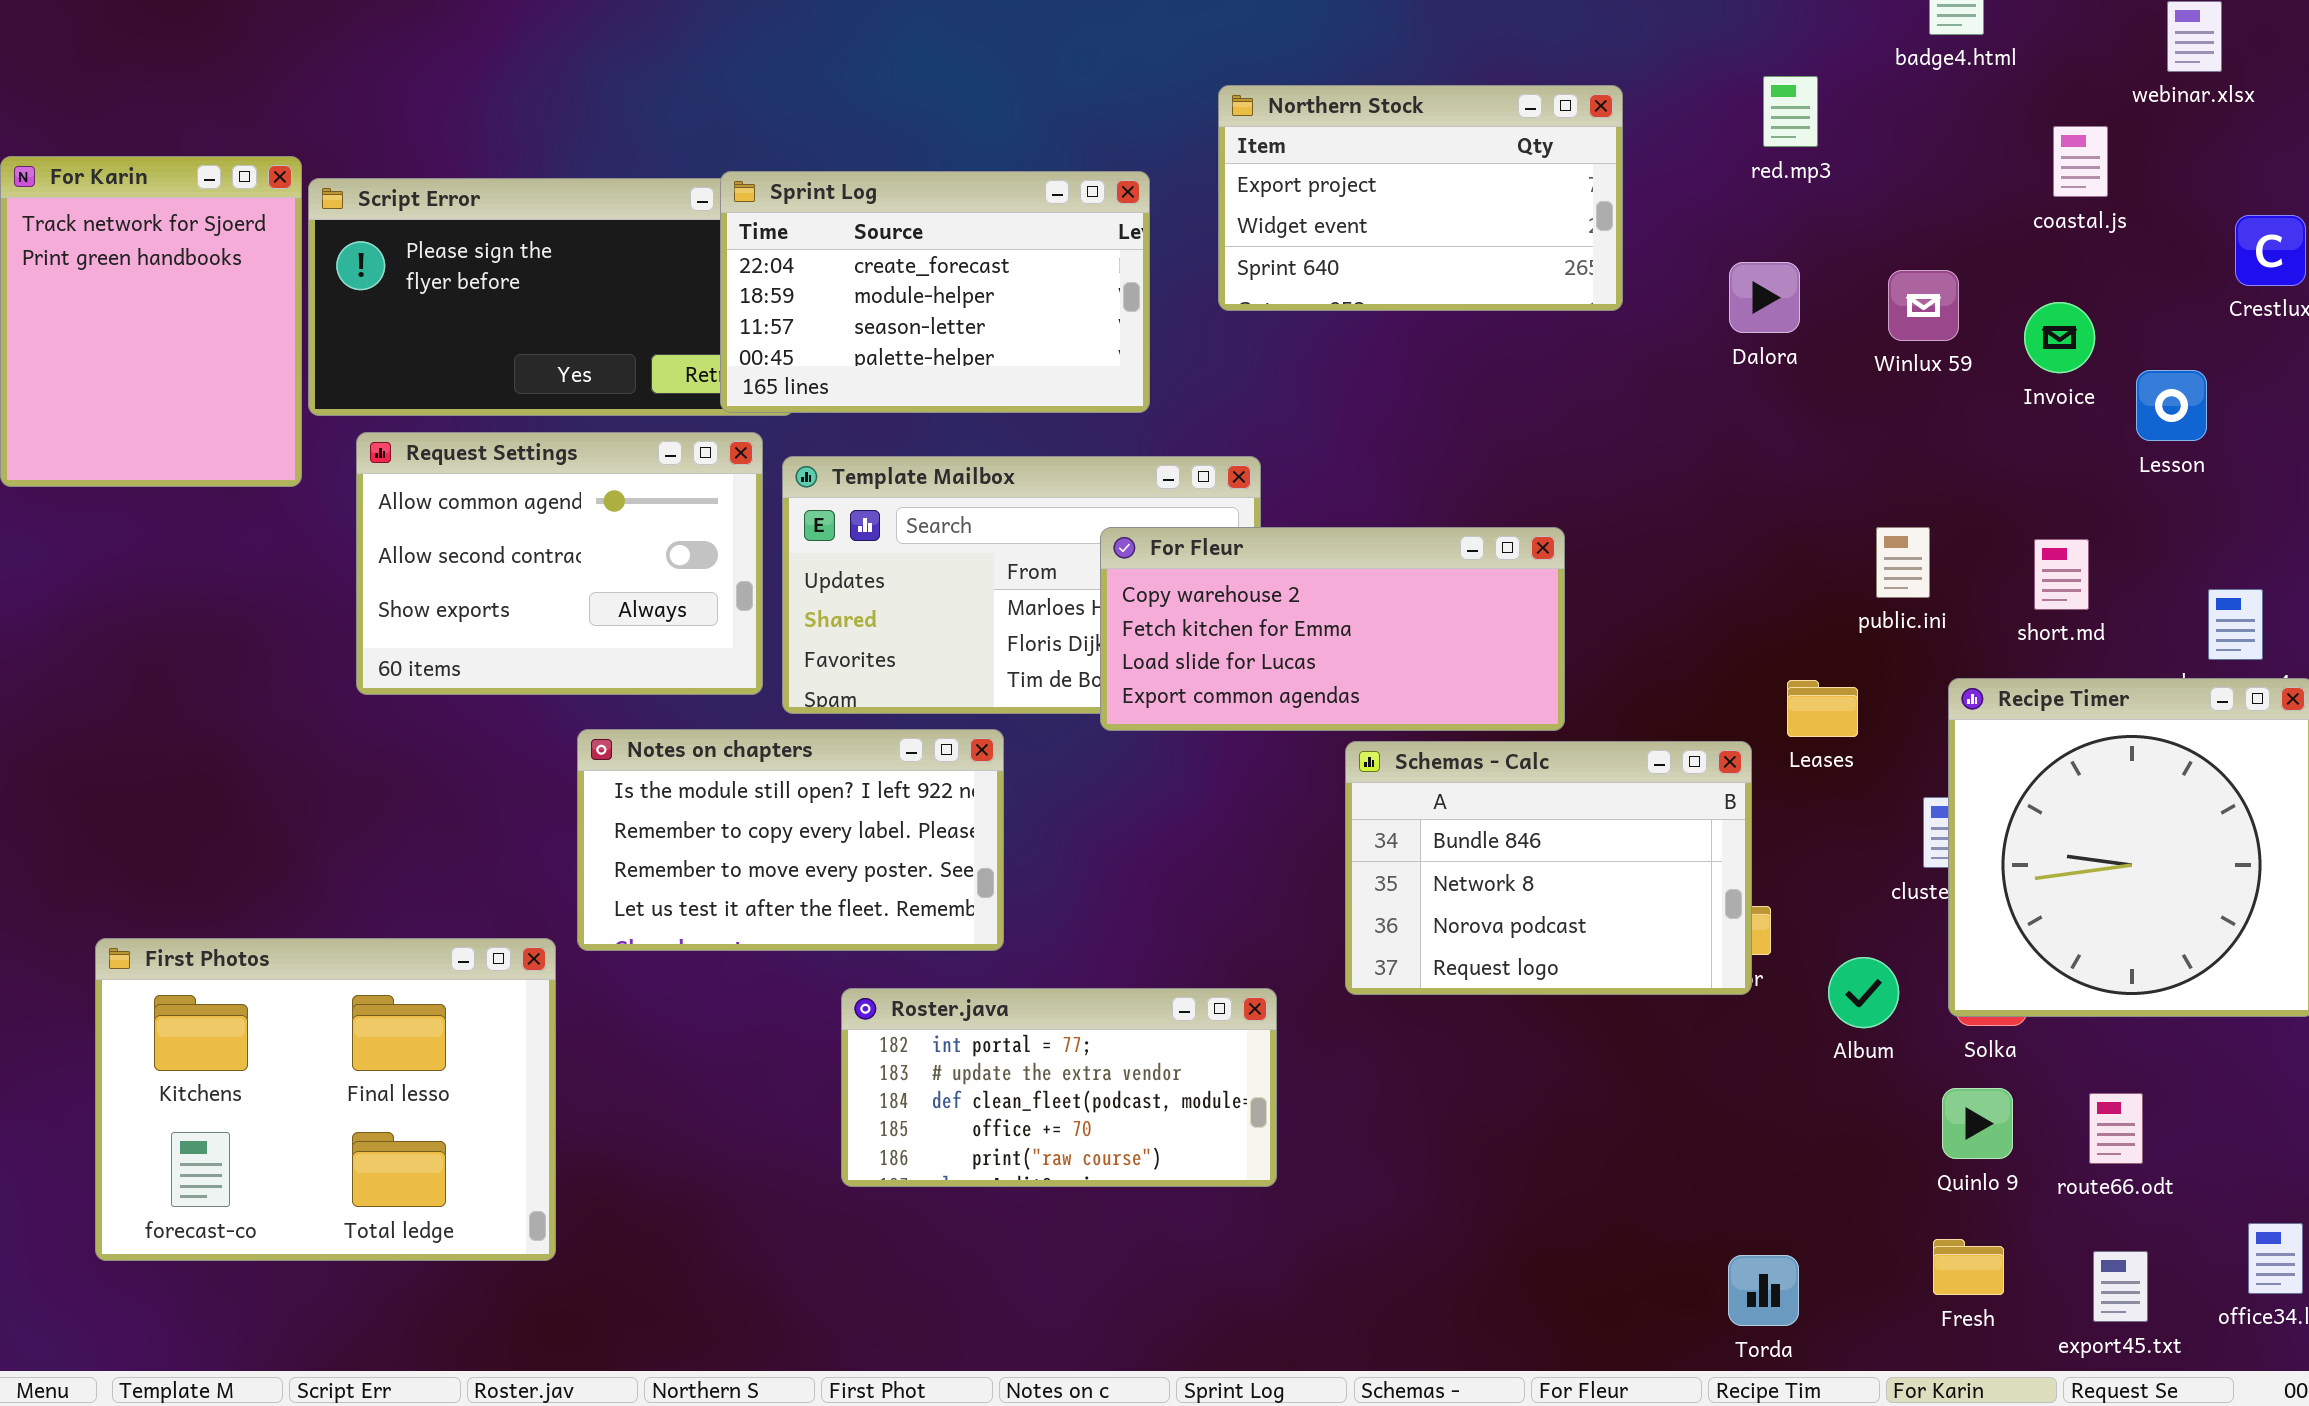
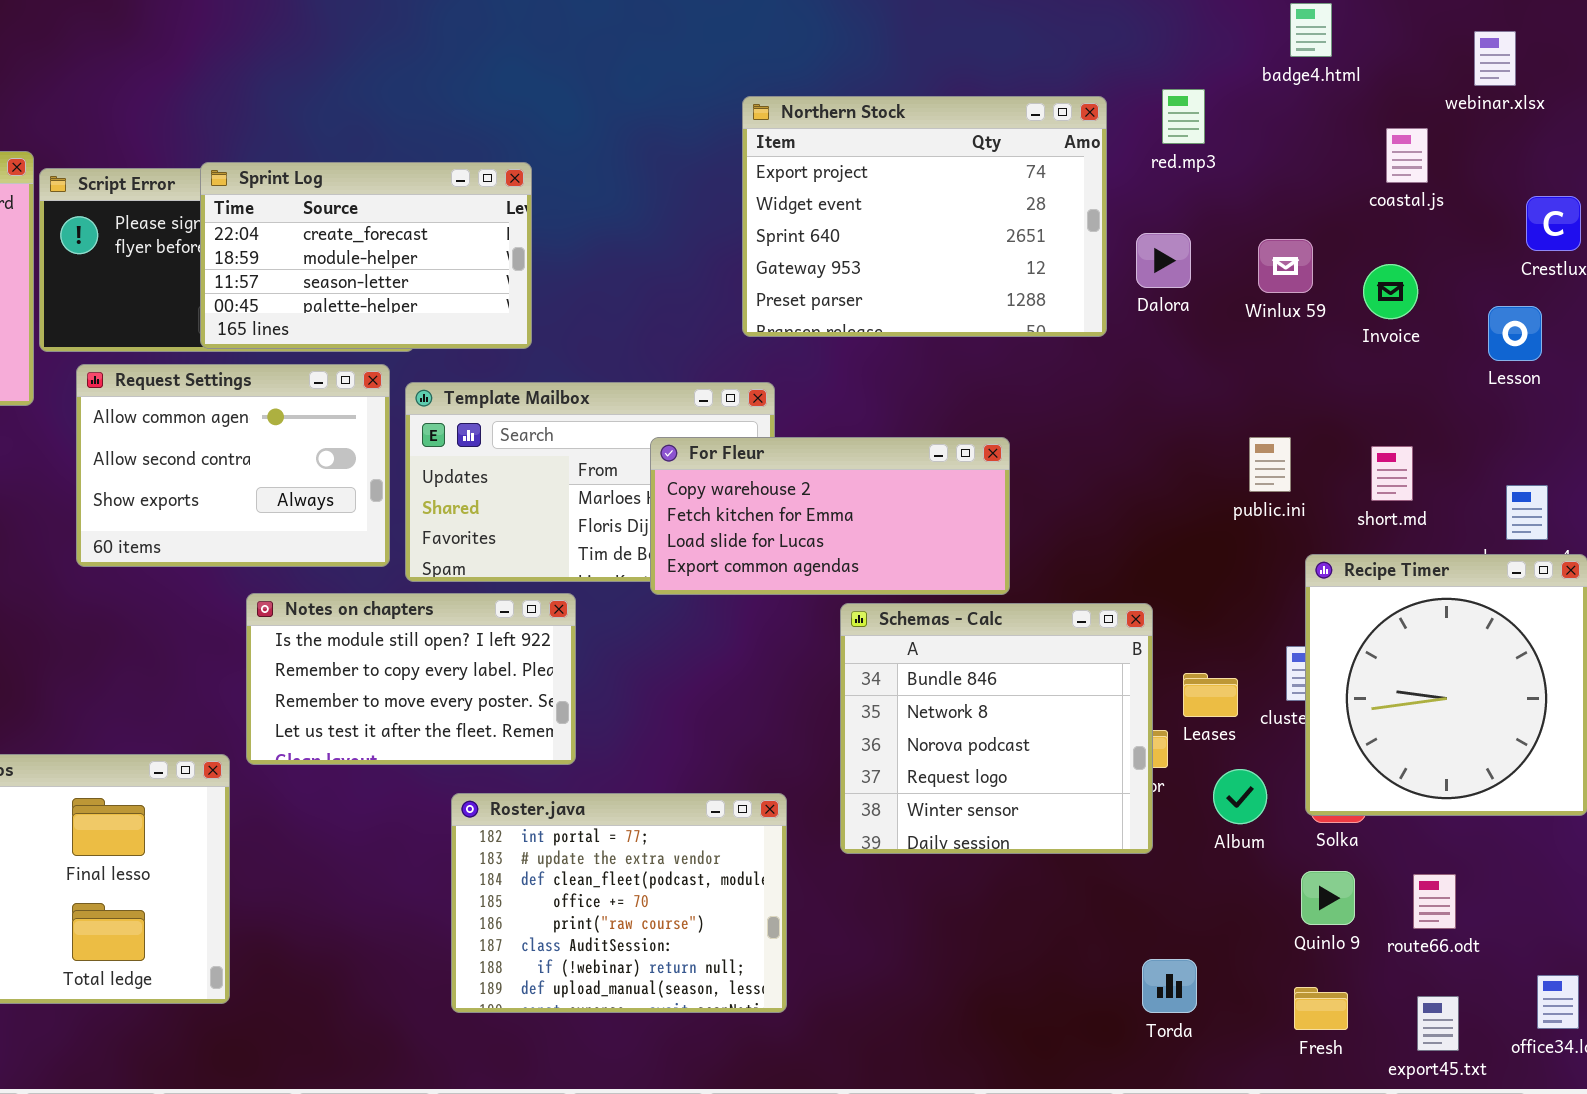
Northern Stock: [1218,85,1623,311] -> [742,96,1107,337], resized
Sprint Log: [720,171,1150,413] -> [200,162,532,349], moved
Lesson: [2136,370,2207,441] -> [1488,306,1542,361], moved
Leases: [1787,680,1858,737] -> [1183,673,1238,717], moved
Schemas - Calc: [1345,741,1752,995] -> [840,603,1153,854], resized
Roster.java: [841,988,1277,1187] -> [451,793,787,1013], resized
Torda: [1728,1255,1799,1326] -> [1142,959,1197,1013], moved

